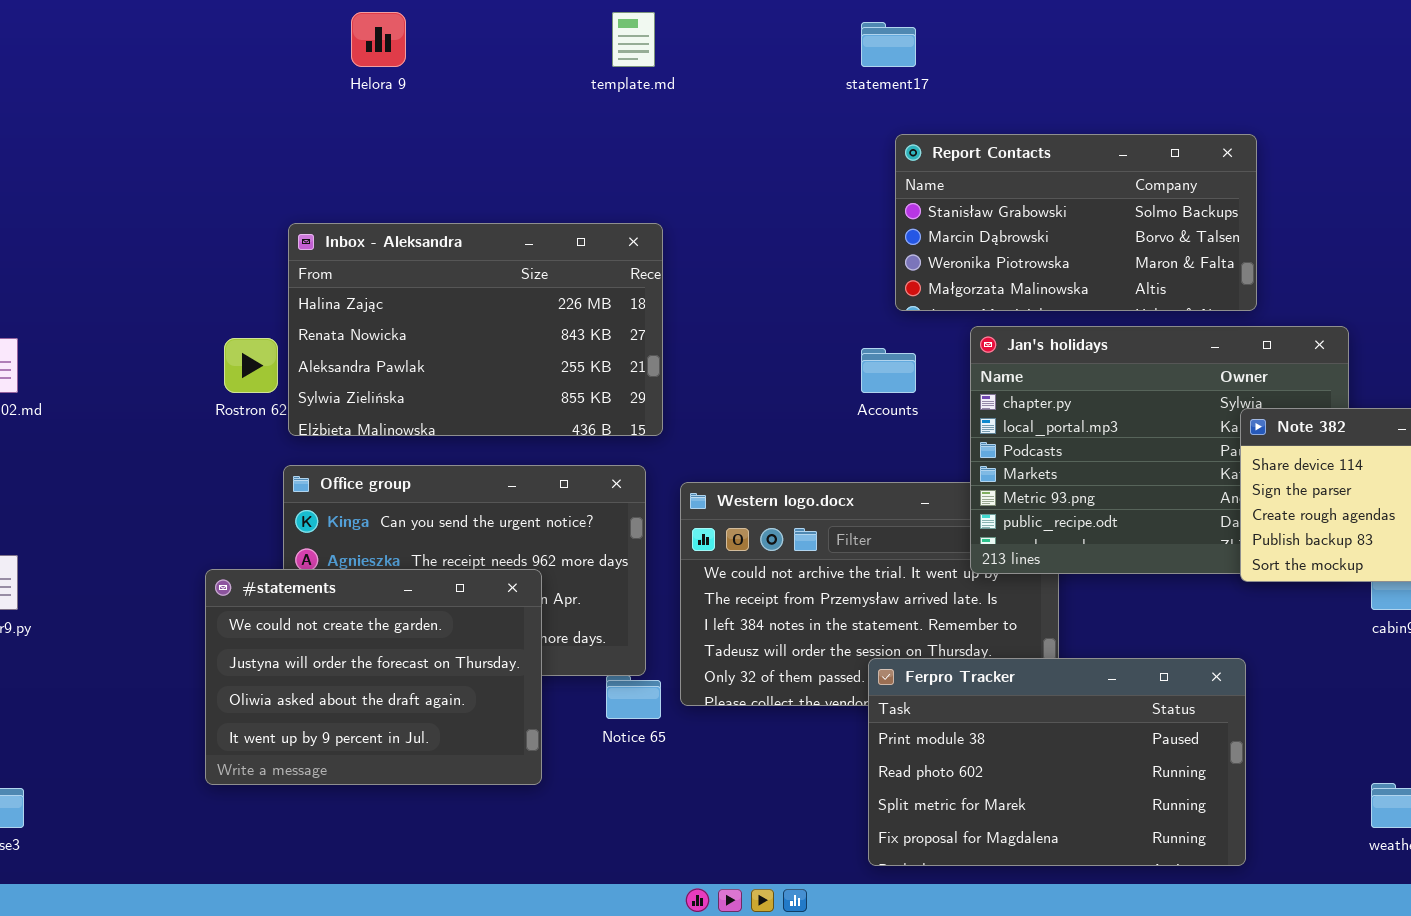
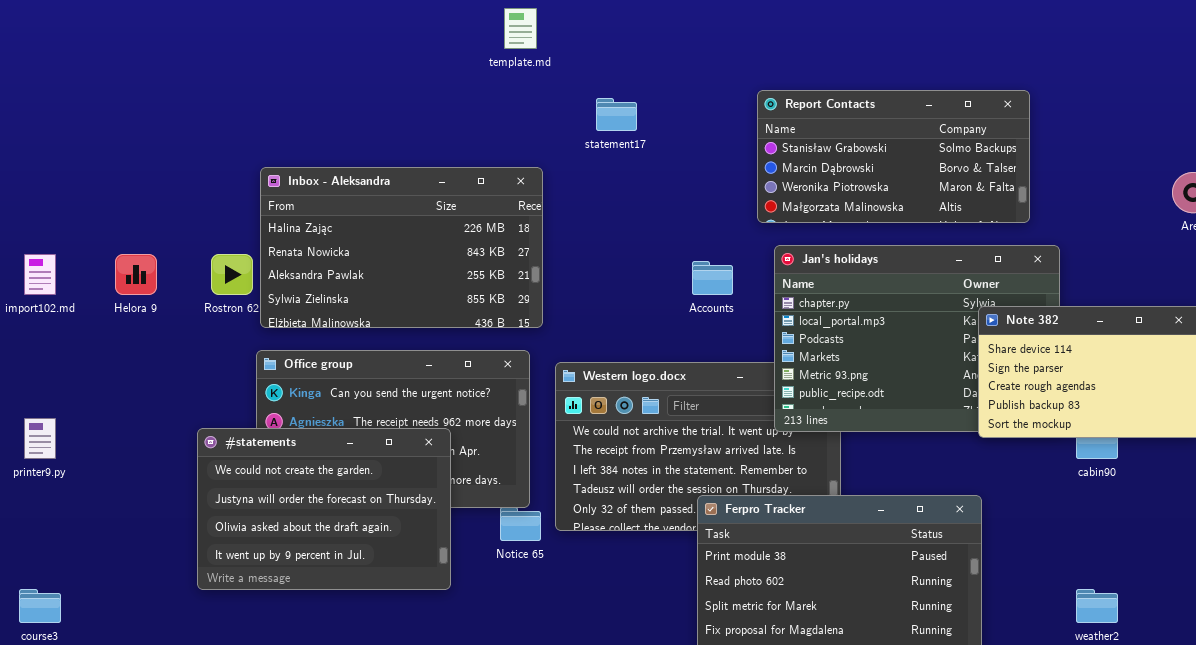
Helora 9: [351,12,406,67] -> [115,254,157,295], moved
statement17: [861,22,916,67] -> [596,98,637,131], moved
Report Contacts: [895,134,1257,311] -> [757,90,1030,223], moved

